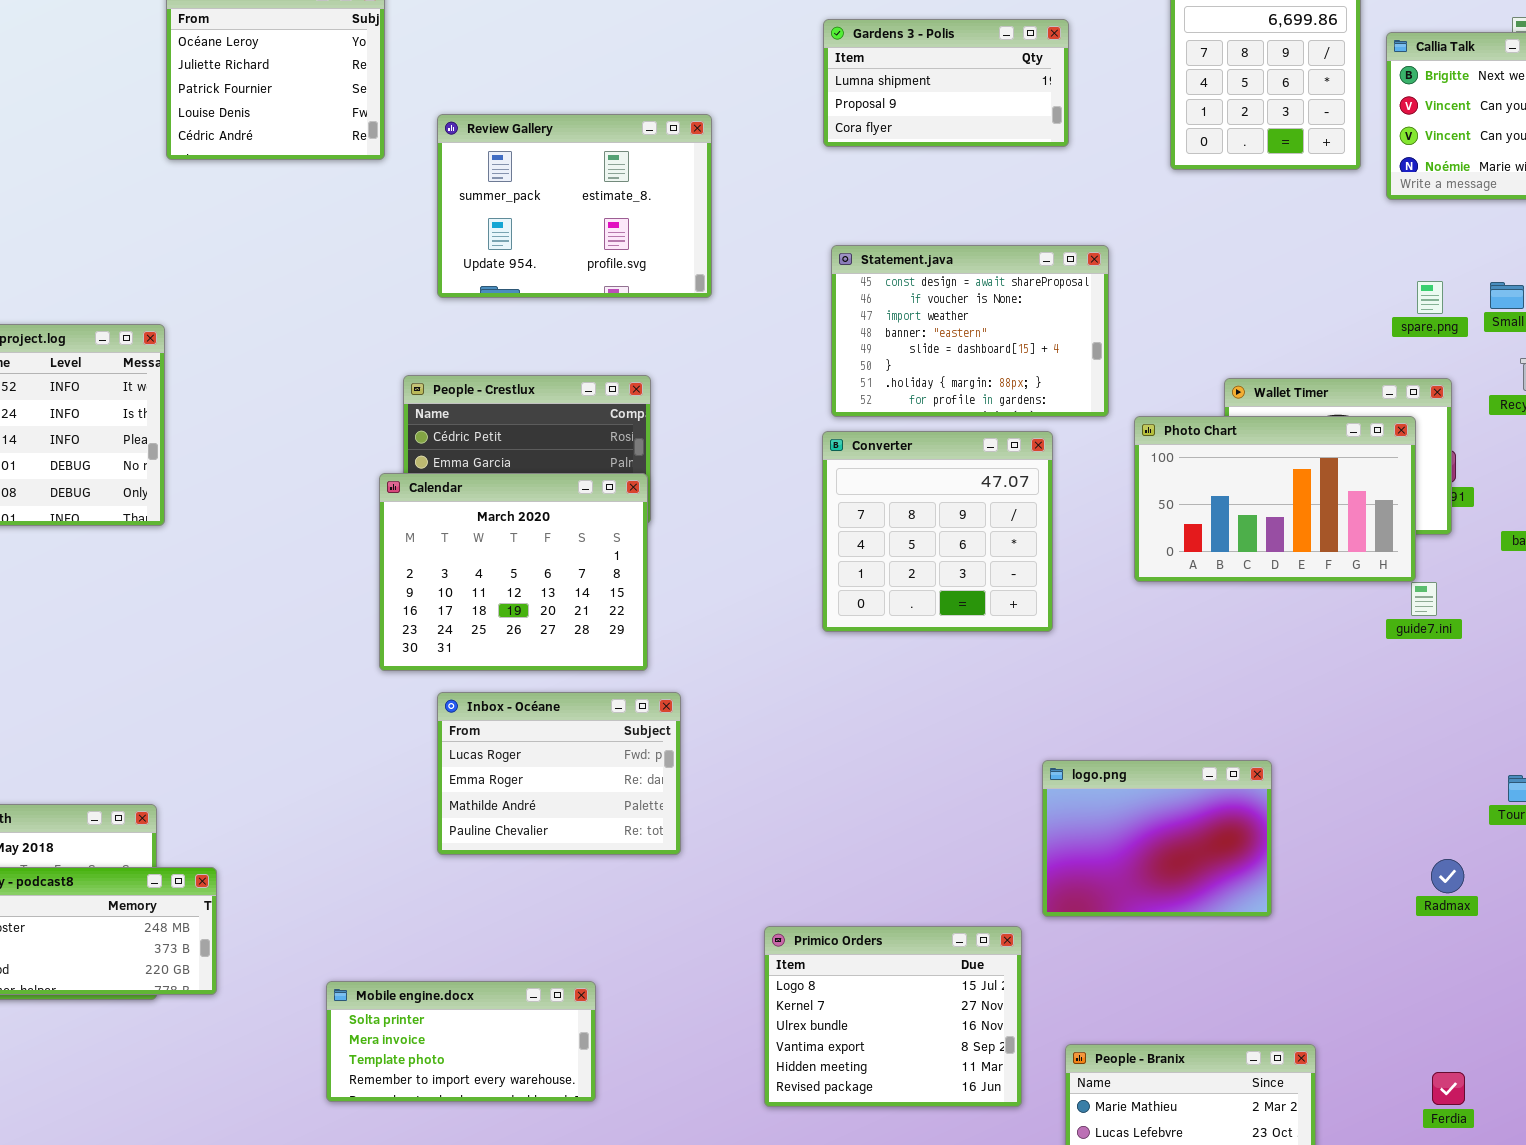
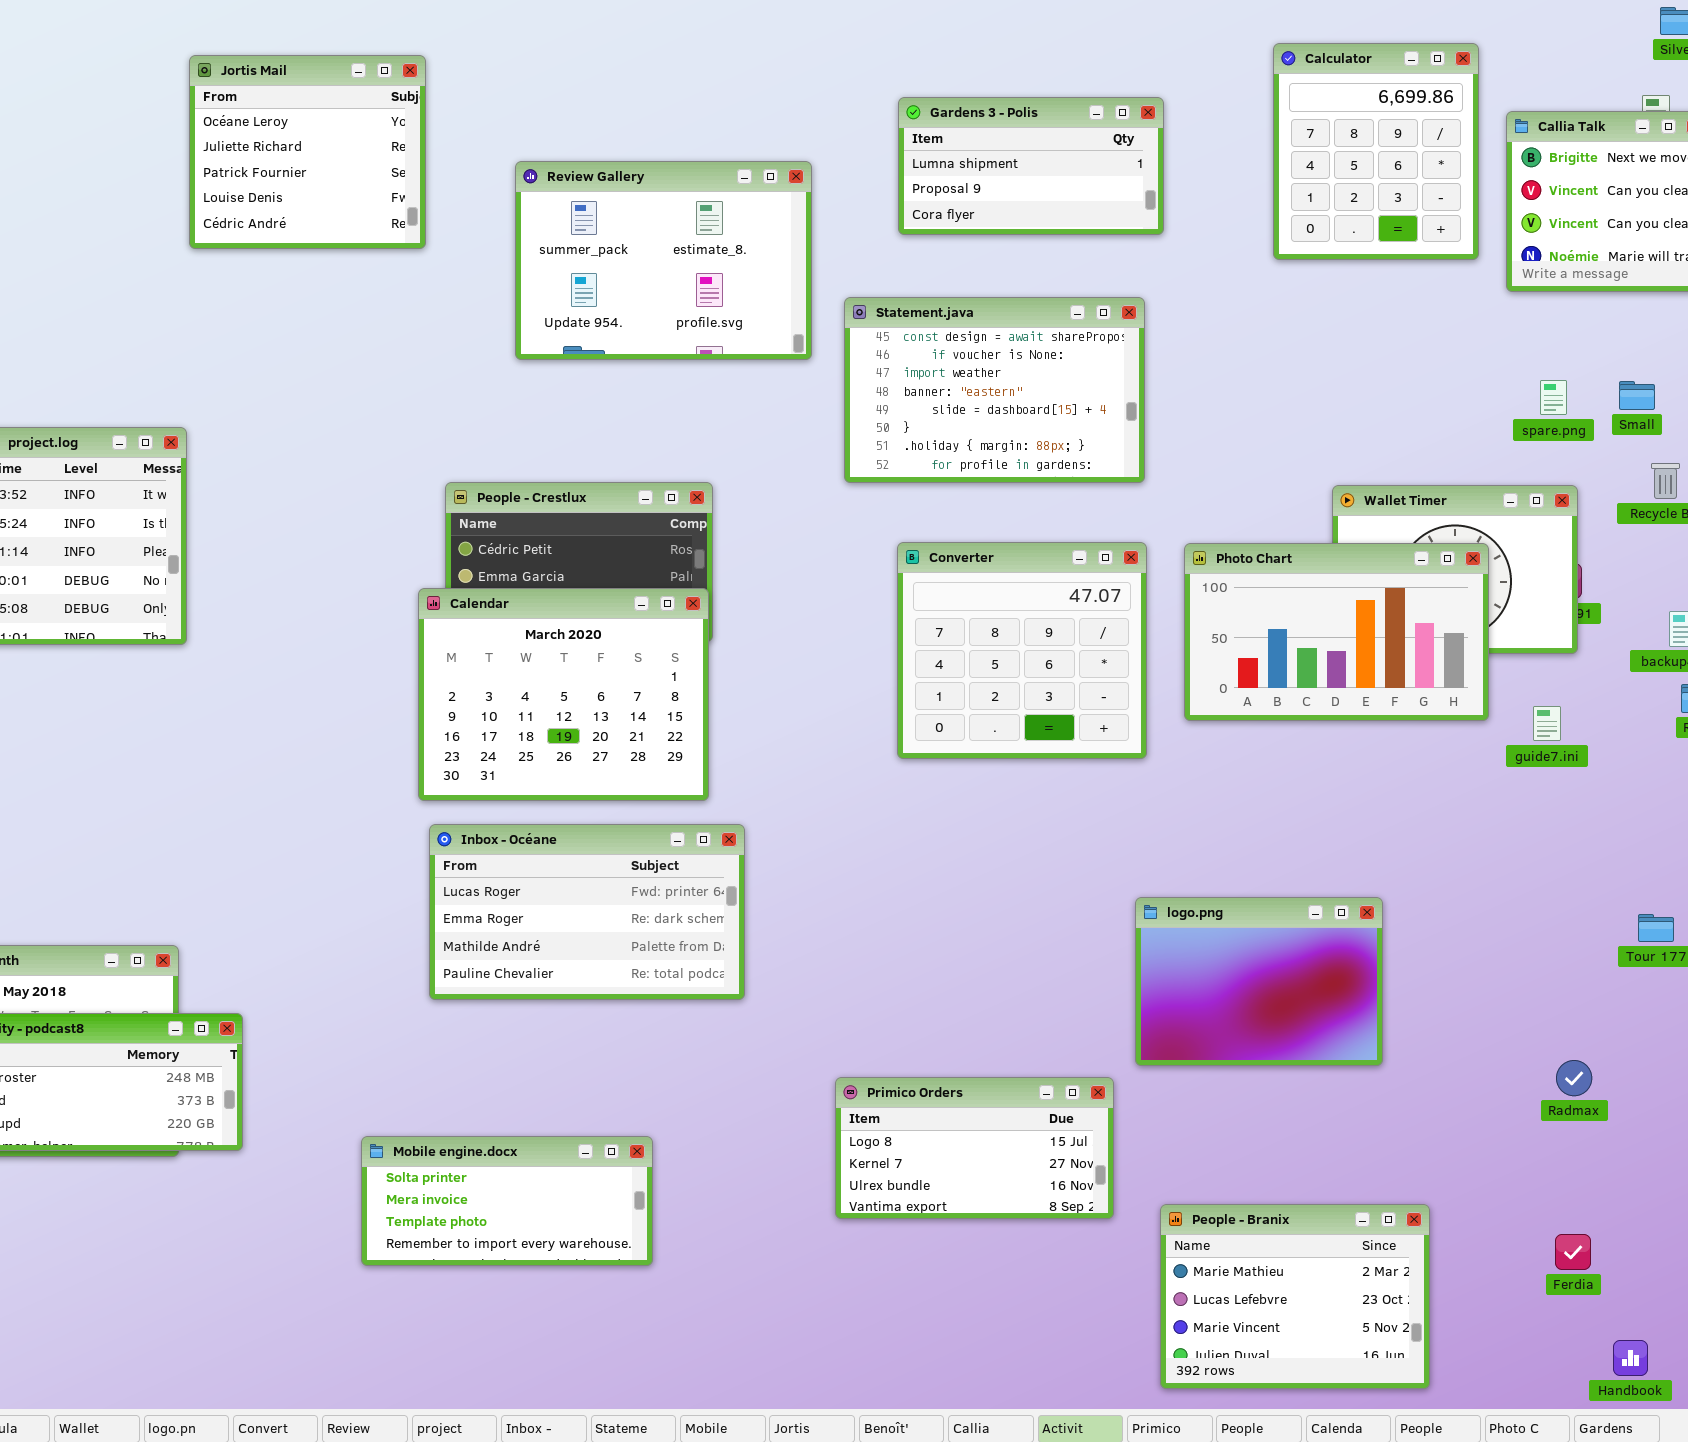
Review Gallery: [437,114,712,298] -> [515,161,812,360], moved
Statement.java: [831,245,1109,417] -> [844,297,1145,483], moved
Photo Chart: [1134,416,1416,582] -> [1184,543,1489,721], moved
Inbox - Océane: [437,692,681,855] -> [429,824,745,1000], resized
Radmax: [1431,859,1464,893] -> [1556,1060,1592,1096], moved
Primico Orders: [764,926,1022,1107] -> [835,1077,1114,1219], resized

